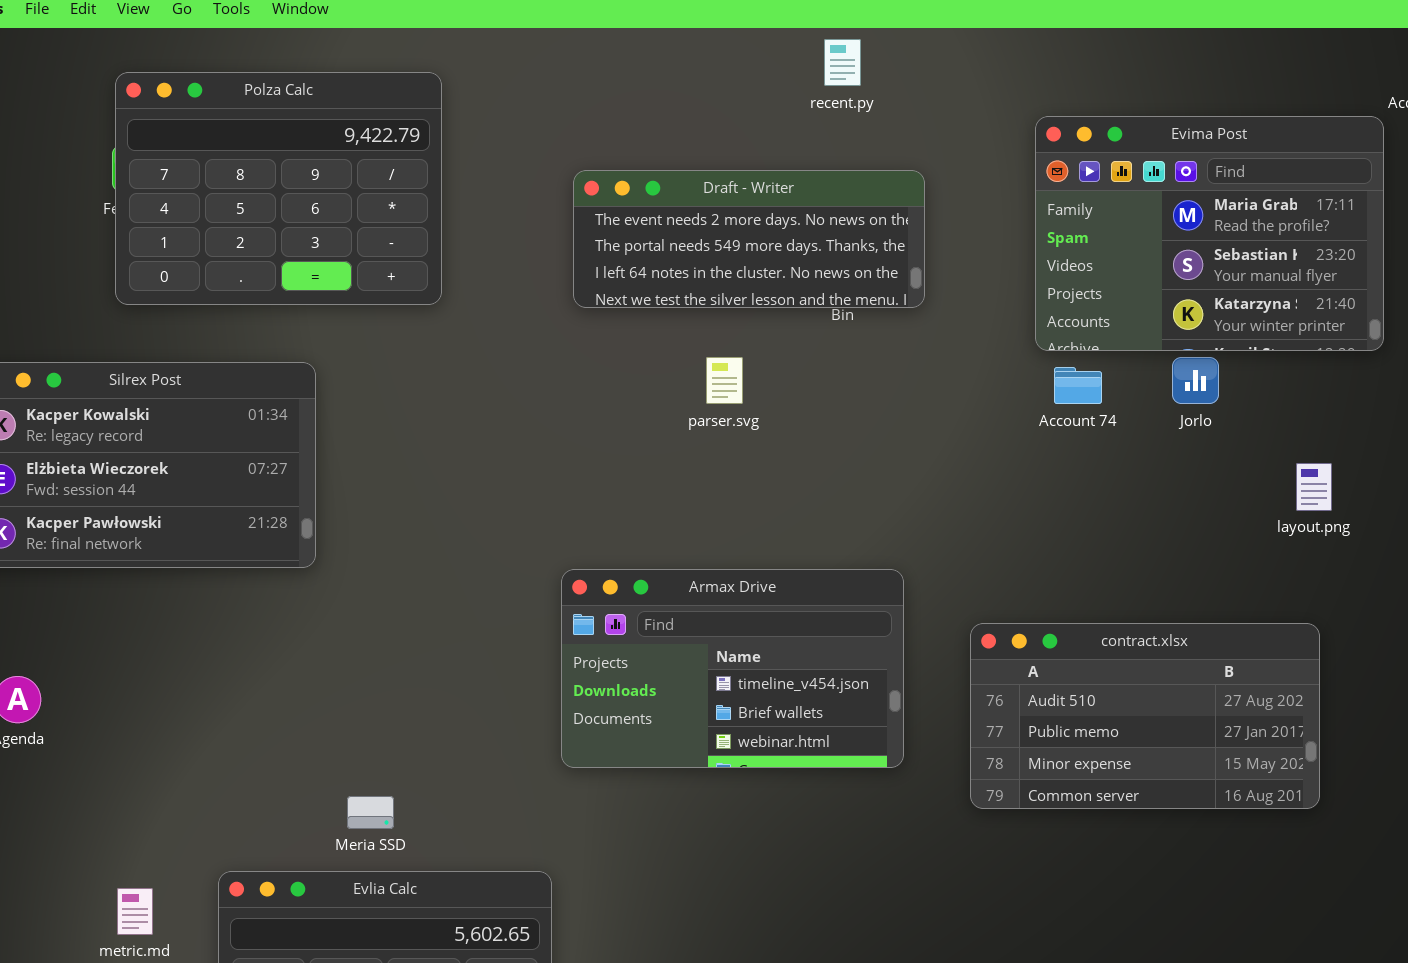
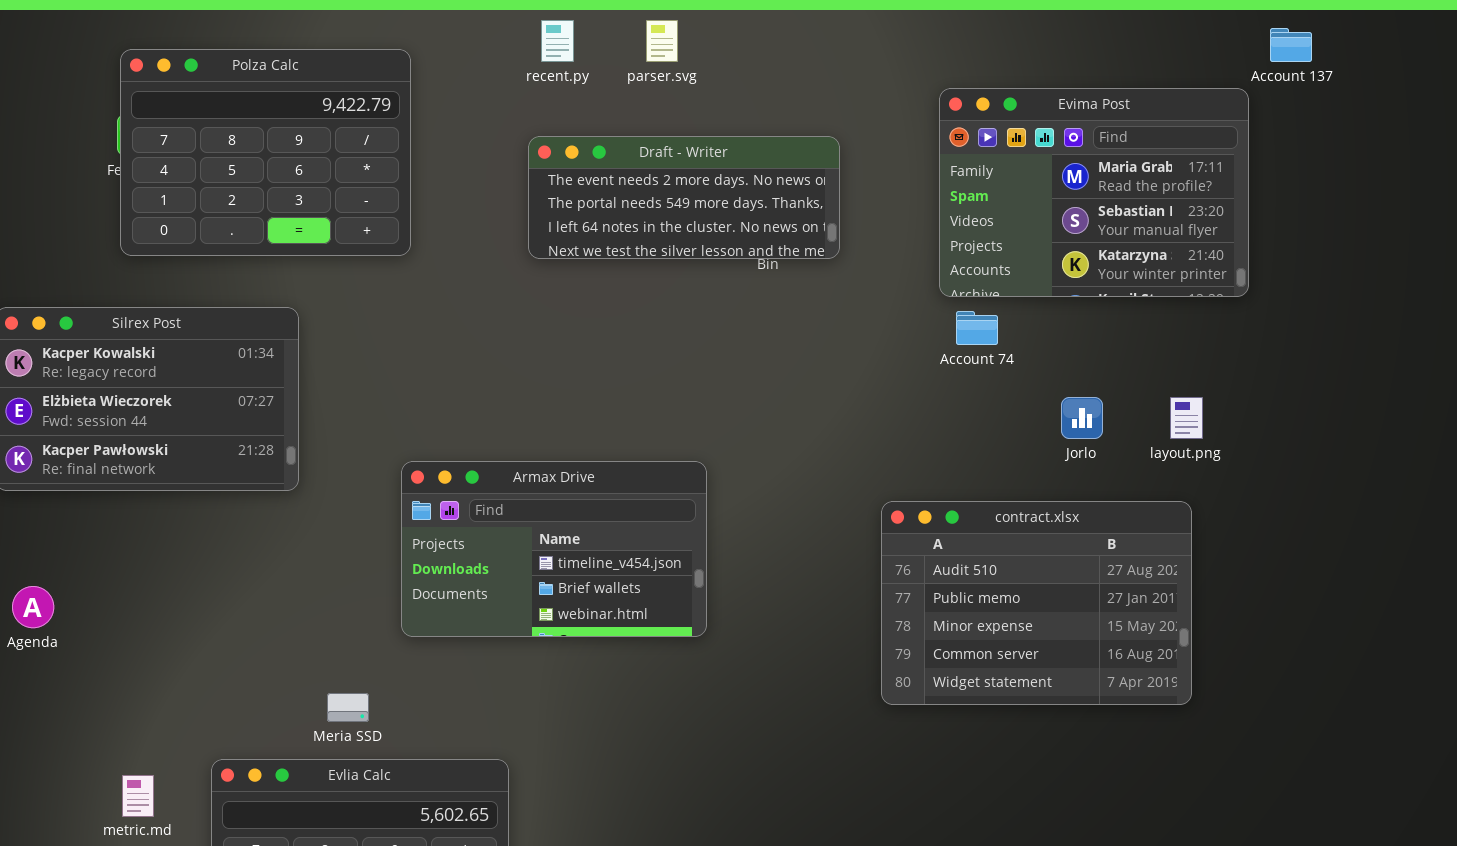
recent.py: [824,39,861,86] -> [541,20,574,62], moved
parser.svg: [706,357,743,404] -> [646,20,678,62], moved
Jorlo: [1172,357,1219,404] -> [1061,397,1103,439], moved
Armax Drive: [561,569,904,768] -> [401,461,707,637], moved
contract.xlsx: [970,623,1320,809] -> [881,501,1192,705], resized

